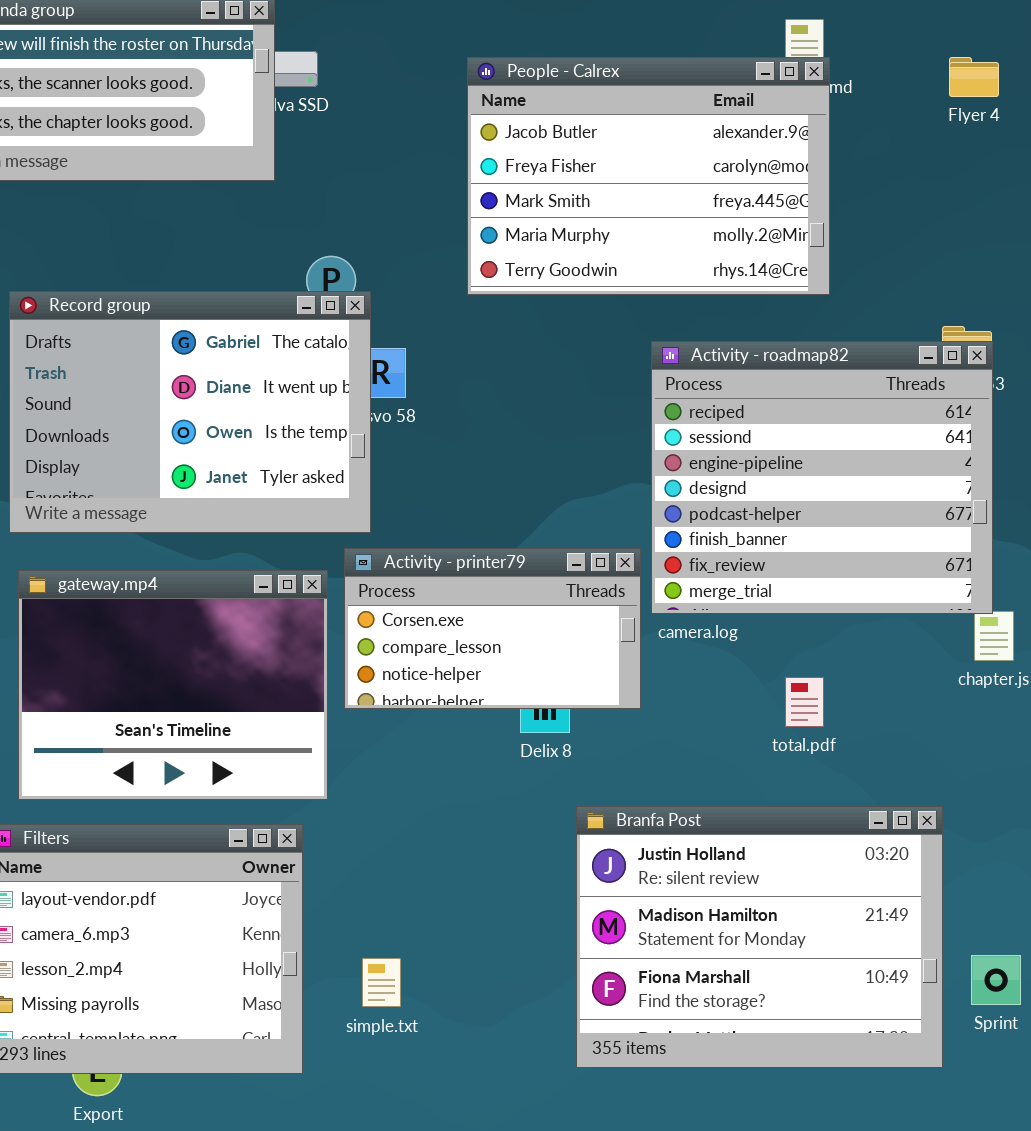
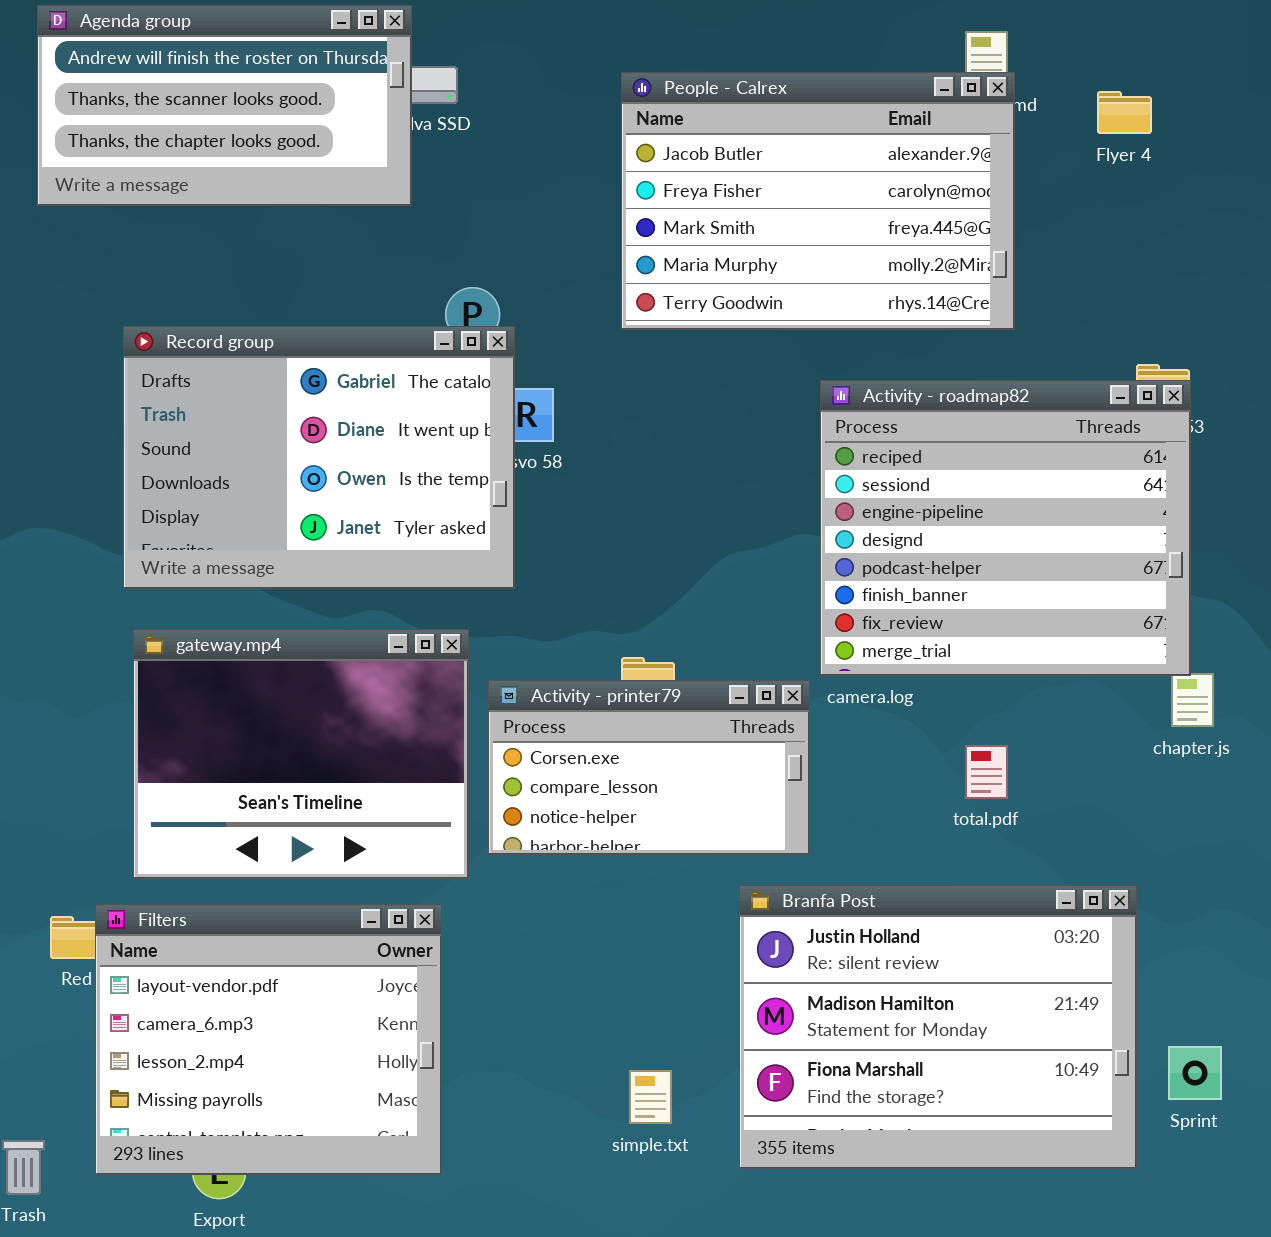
Flyer 4: [949,57,999,97] -> [1097,91,1152,134], moved
Activity - printer79: [344,548,641,709] -> [488,680,810,855], moved
simple.txt: [362,958,401,1007] -> [629,1070,672,1124], moved

